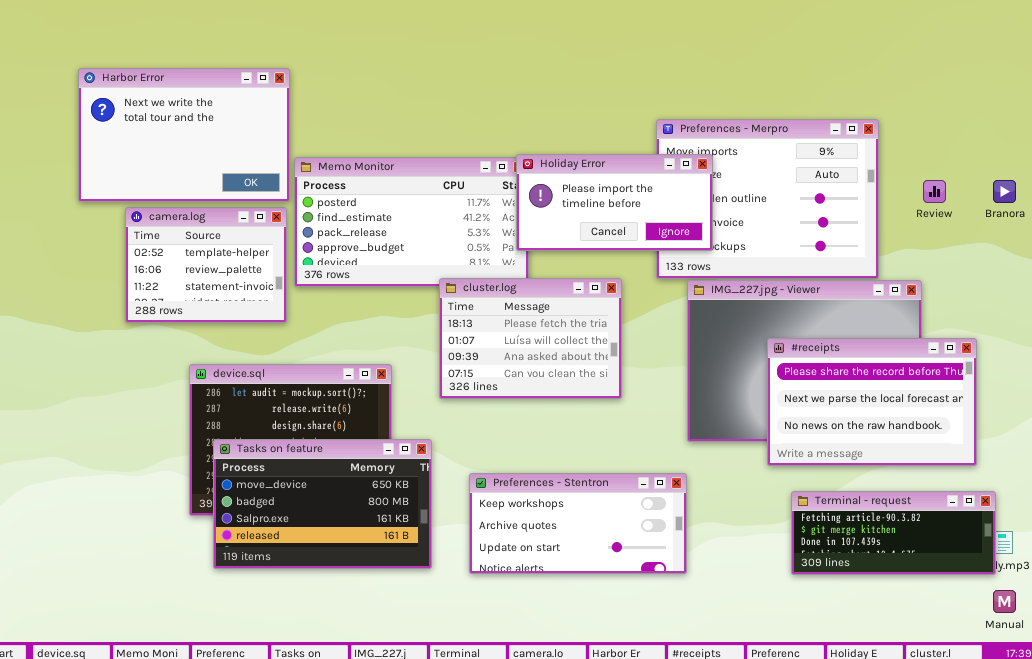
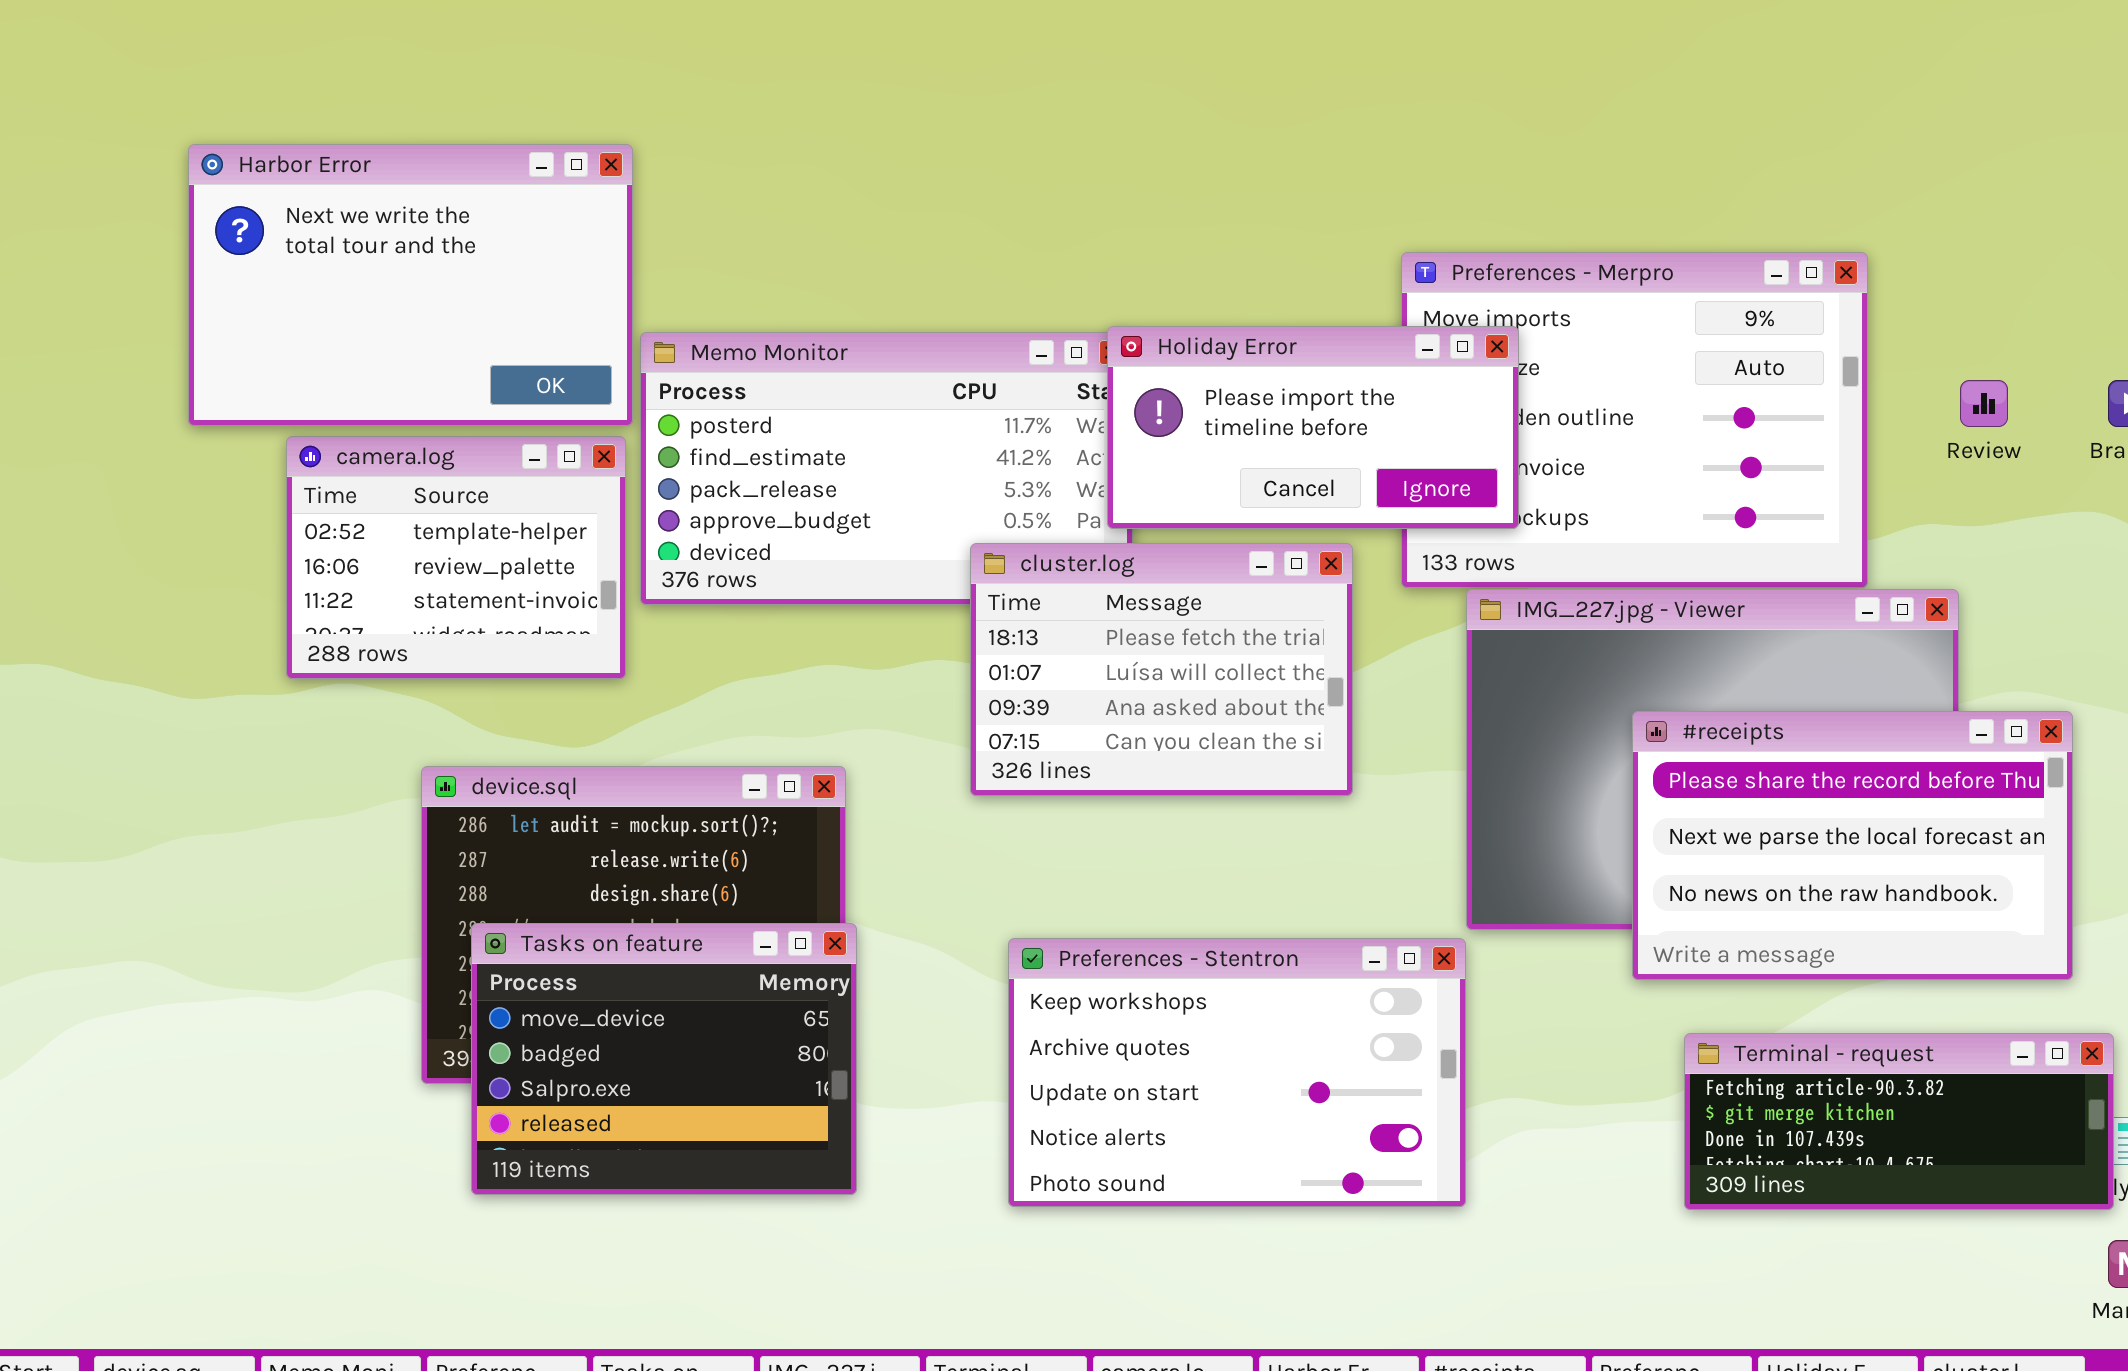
cluster.log: [439,278,622,399] -> [970,543,1353,796], moved
Tasks on feature: [213,439,432,569] -> [471,923,857,1195], resized
Preferences - Stentron: [469,473,687,574] -> [1008,938,1466,1207], resized

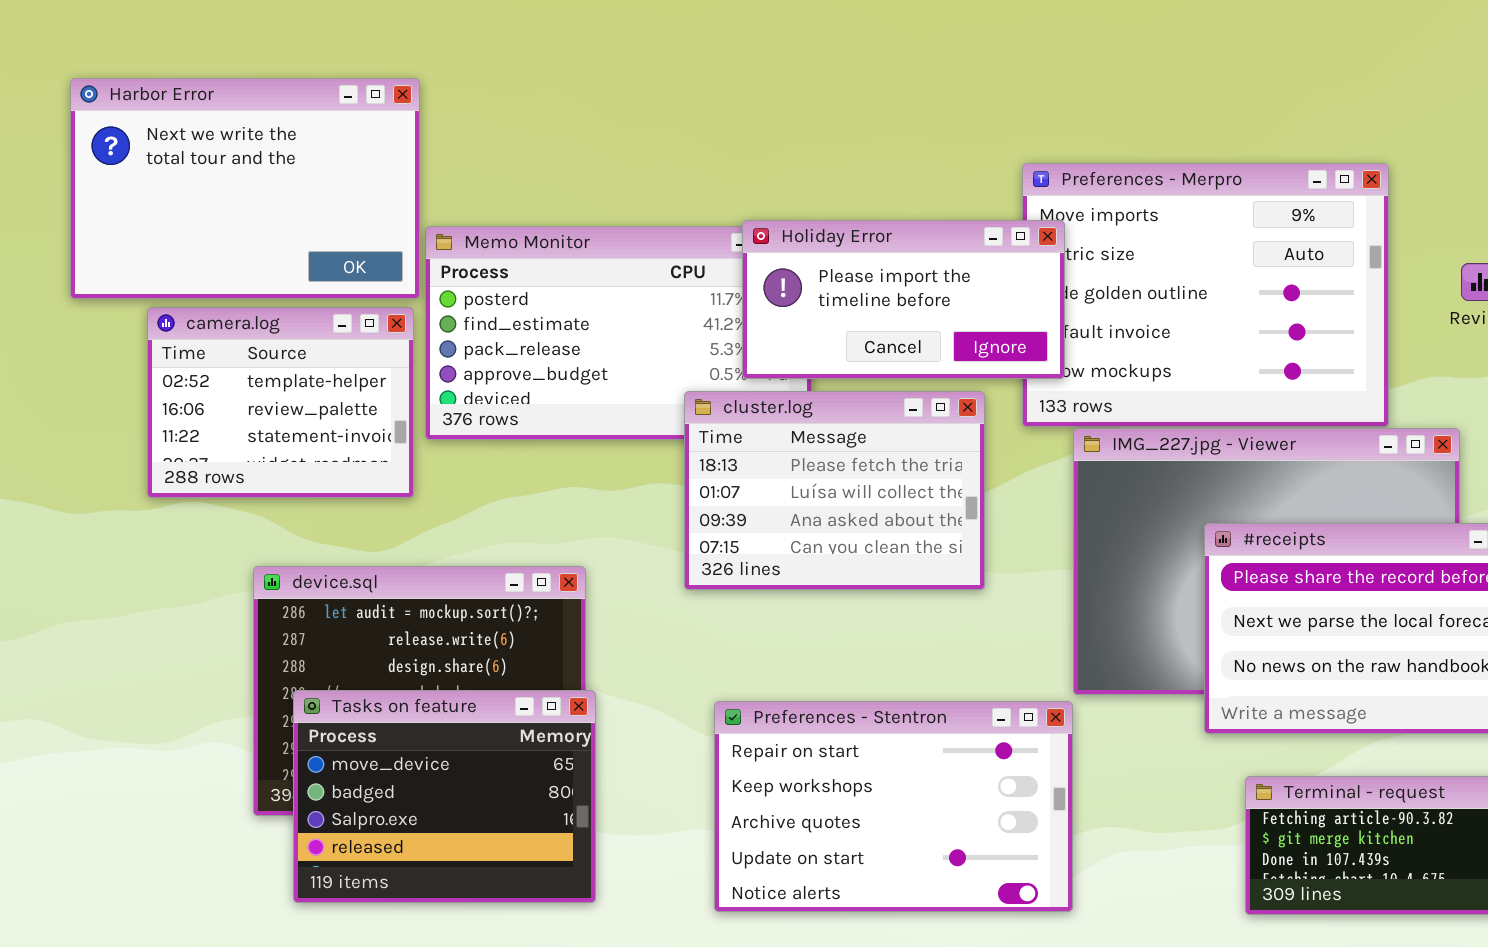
Holiday Error: [1107,326,1519,529] -> [742,220,1065,379], moved
Preferences - Stentron: [1008,938,1466,1207] -> [714,701,1073,912], scrolled up 1 row

